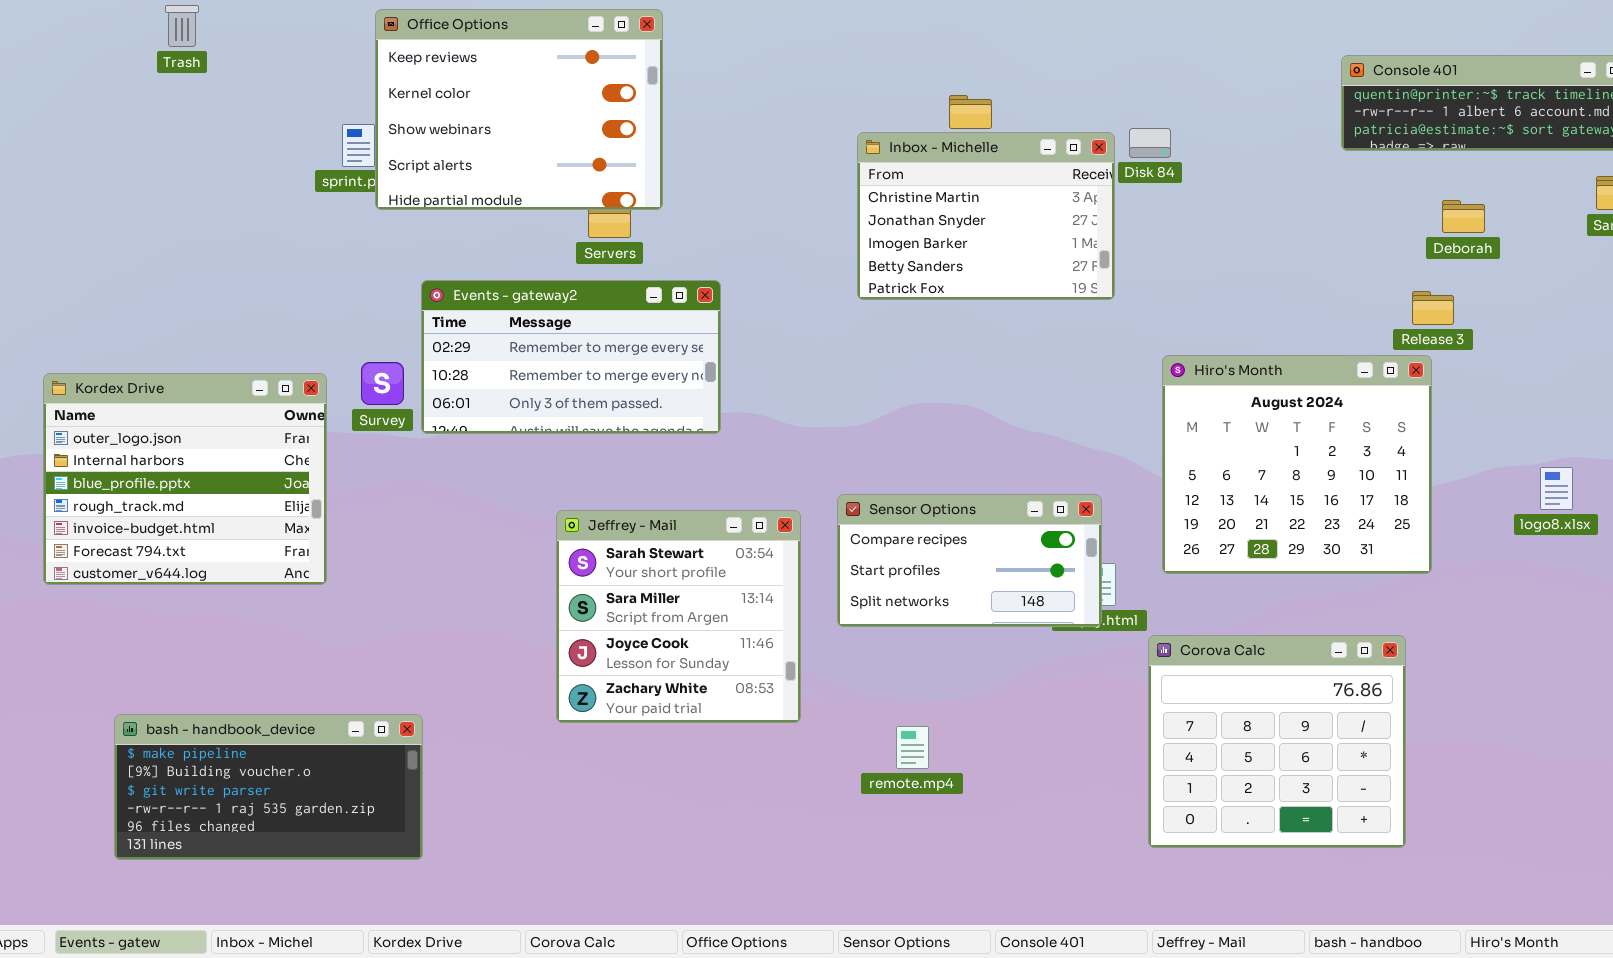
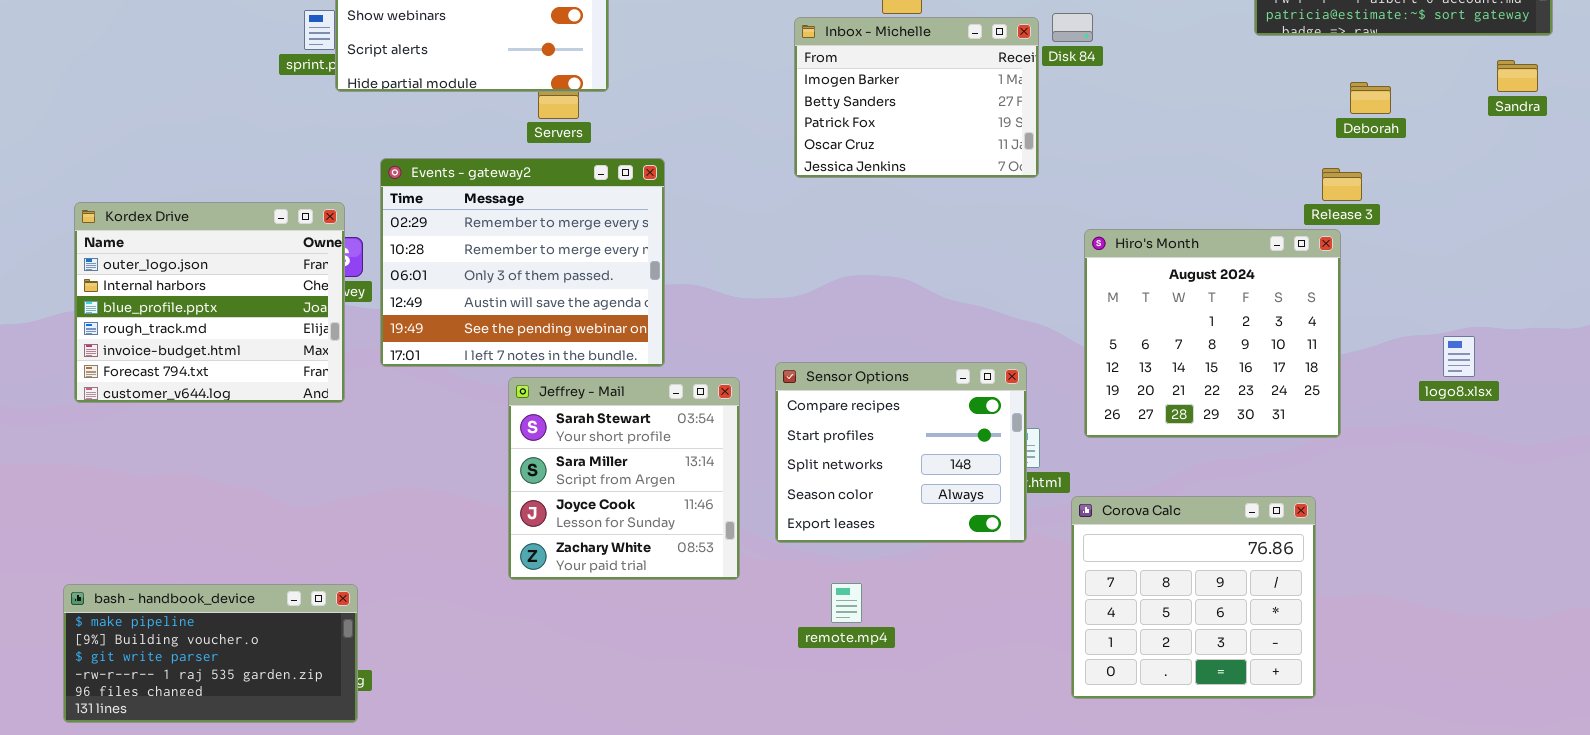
Inbox - Michelle: [857,132,1115,300] -> [794,17,1039,178], scrolled down 2 rows
Events - gateway2: [421,280,721,434] -> [380,158,665,367], resized
Kordex Drive: [43,373,327,585] -> [74,202,345,403], moved
Sensor Options: [837,494,1102,627] -> [775,362,1027,543], resized
bash - handbook_device: [114,714,423,860] -> [63,584,358,723], moved

